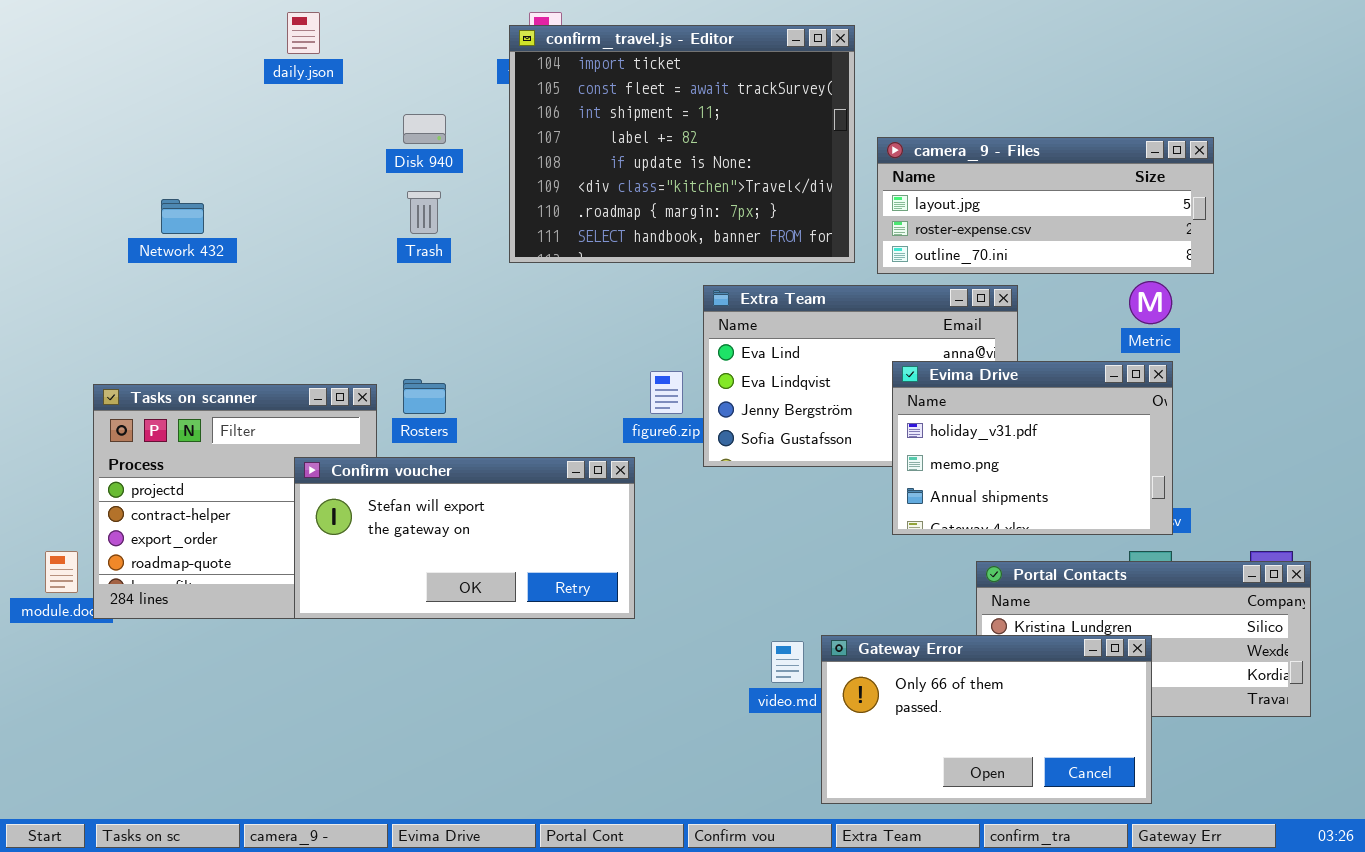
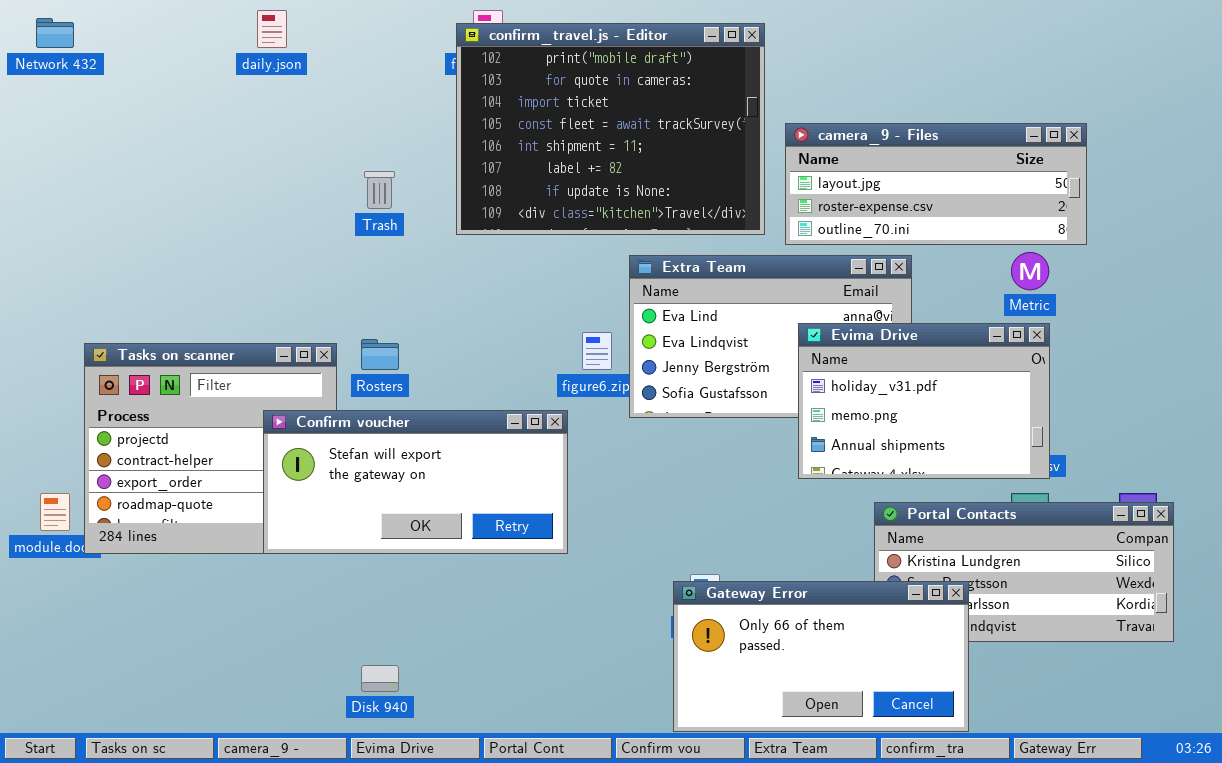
confirm_travel.js - Editor: [509,25,855,263] -> [456,23,765,235], scrolled up 2 rows
Disk 940: [403,114,446,144] -> [361,665,399,692], moved
Network 432: [161,199,204,234] -> [36,18,74,48], moved
Gateway Error: [821,635,1152,804] -> [673,581,969,732], moved

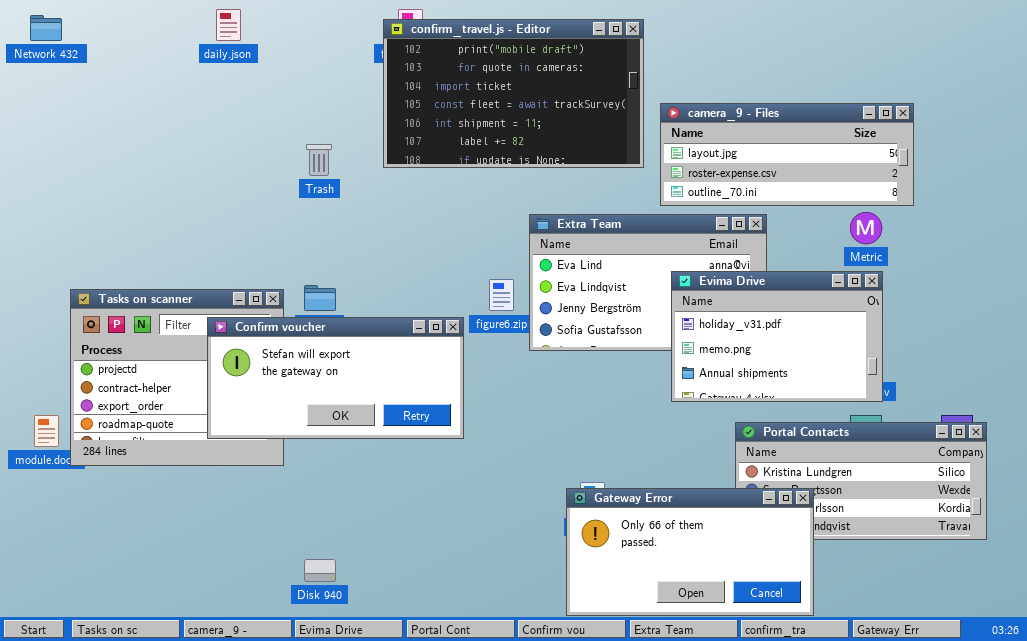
confirm_travel.js - Editor: [456,23,765,235] -> [383,19,644,168], resized
Confirm voucher: [263,410,568,554] -> [207,317,464,439], moved

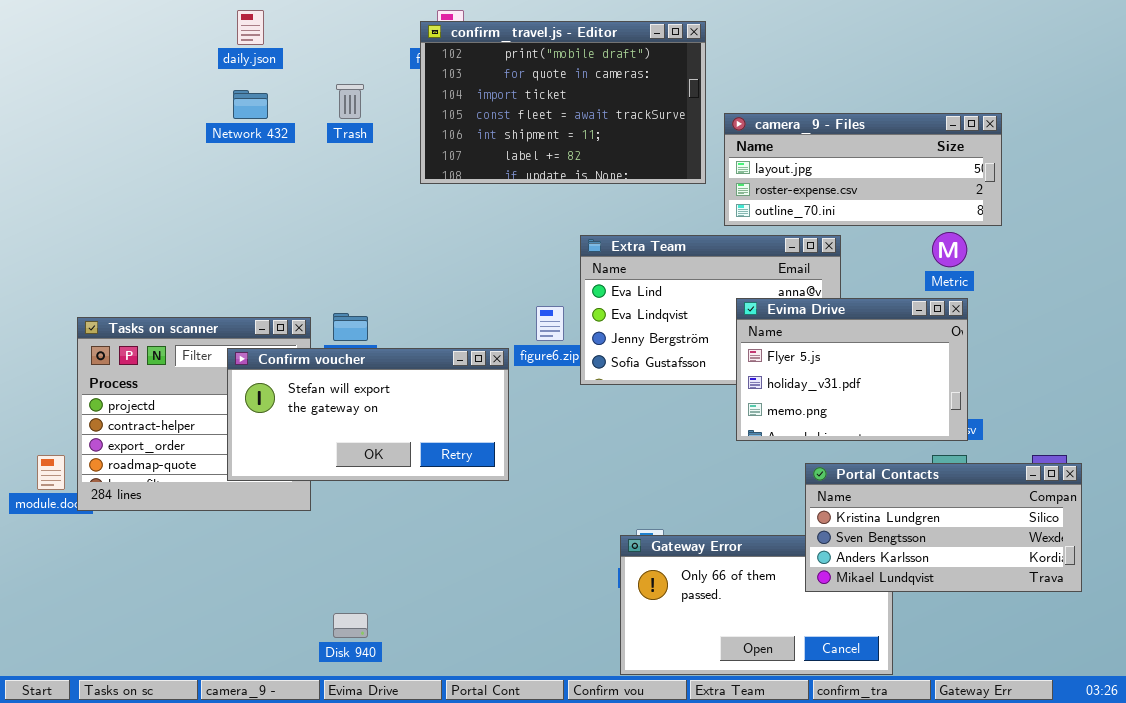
Network 432: [30,15,62,41] -> [233,90,268,119], moved
Trash: [306,144,332,176] -> [336,84,364,119], moved
Evima Drive: [671,271,883,402] -> [736,298,968,441], scrolled up 1 row
Portal Contacts: [735,422,987,540] -> [805,463,1082,592], raised

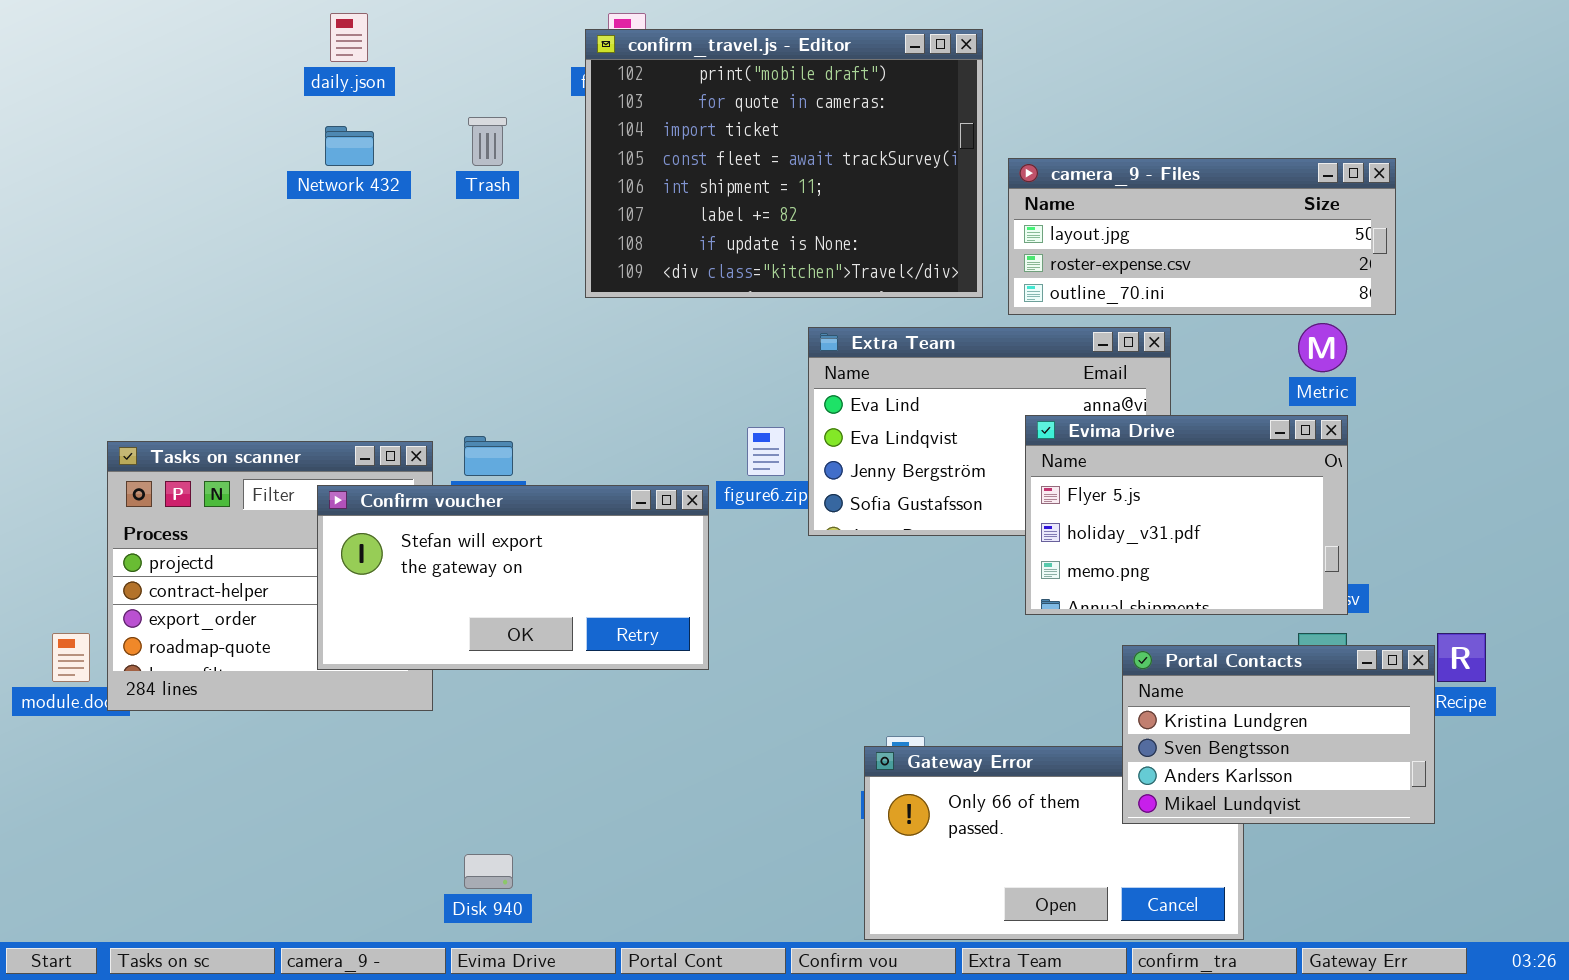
confirm_travel.js - Editor: [420,21,706,184] -> [585,29,983,298], resized
Portal Contacts: [805,463,1082,592] -> [1122,645,1435,824], resized

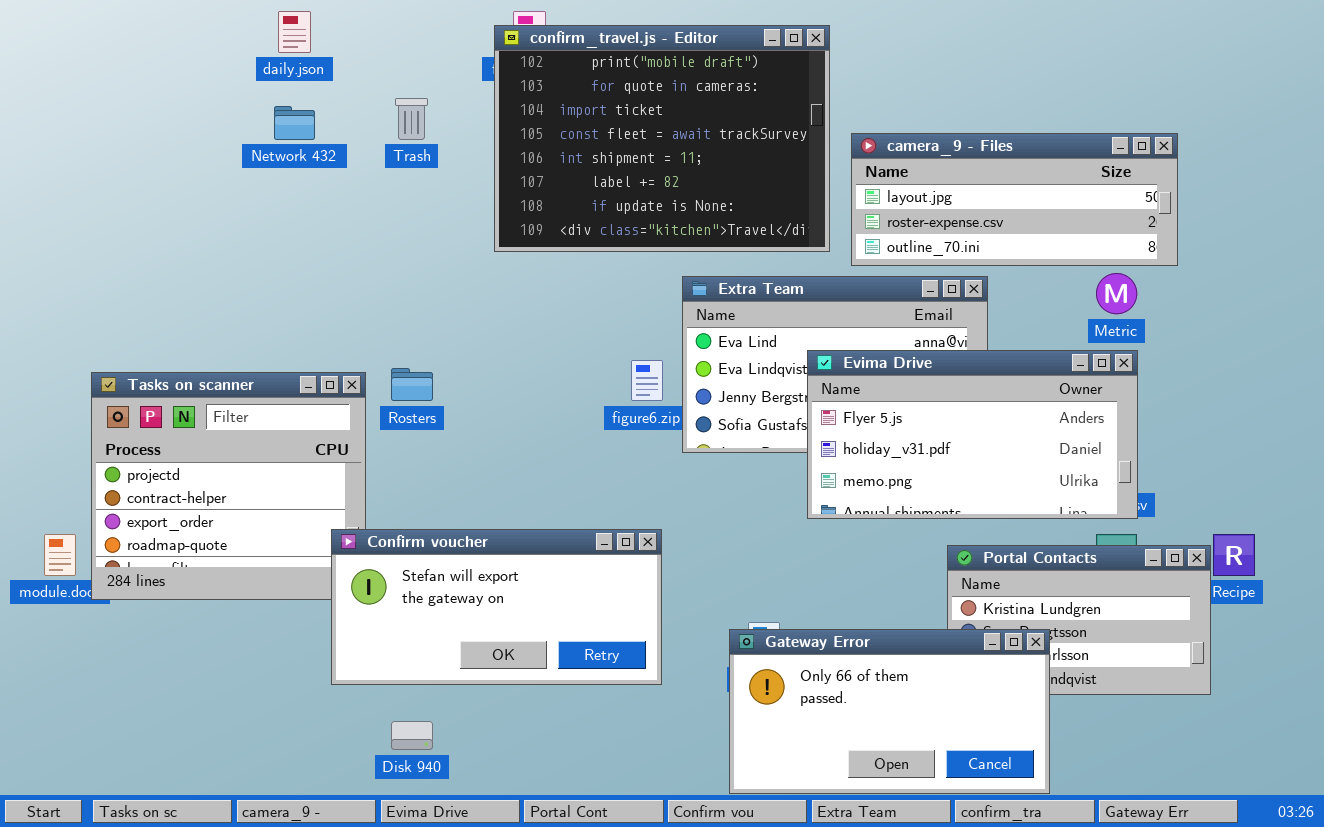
Evima Drive: [1025,415,1348,615] -> [807,350,1138,519], resized
Confirm voucher: [317,485,709,670] -> [331,529,662,685], moved
Gateway Error: [864,746,1244,940] -> [729,629,1050,794], raised

